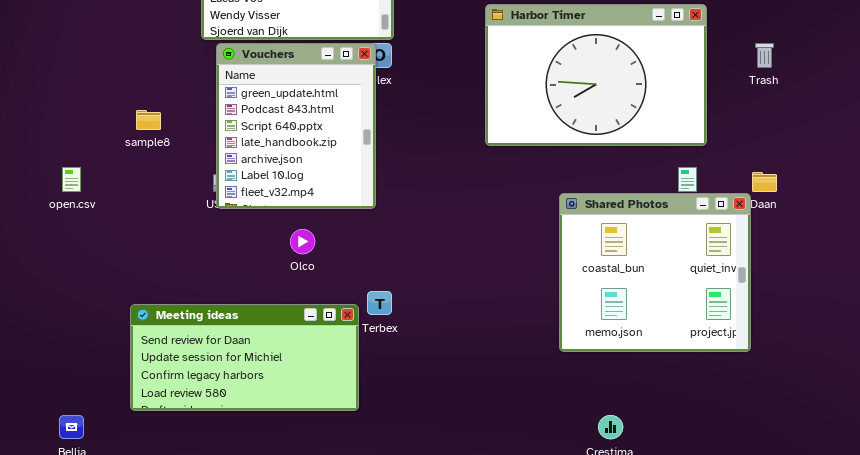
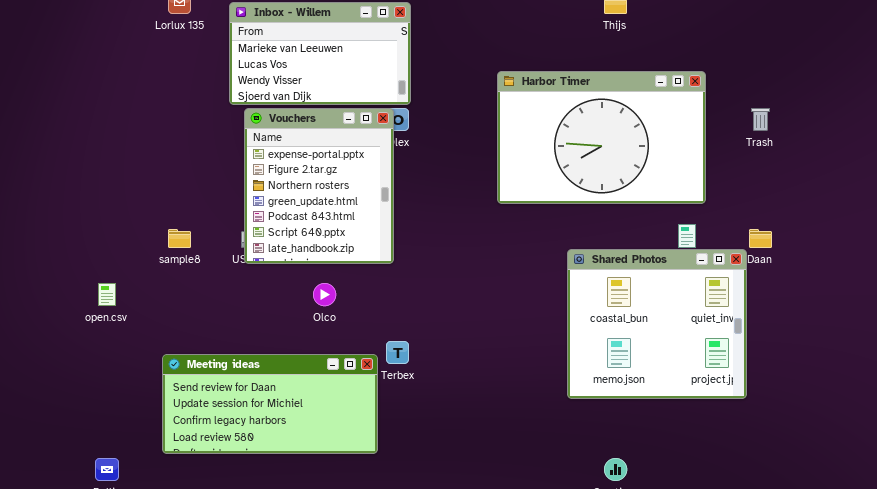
Vouchers: [216,43,376,209] -> [244,108,394,264], scrolled up 3 rows
sample8: [136,110,161,130] -> [168,229,191,248], moved
open.csv: [62,167,81,192] -> [98,283,116,306], moved

